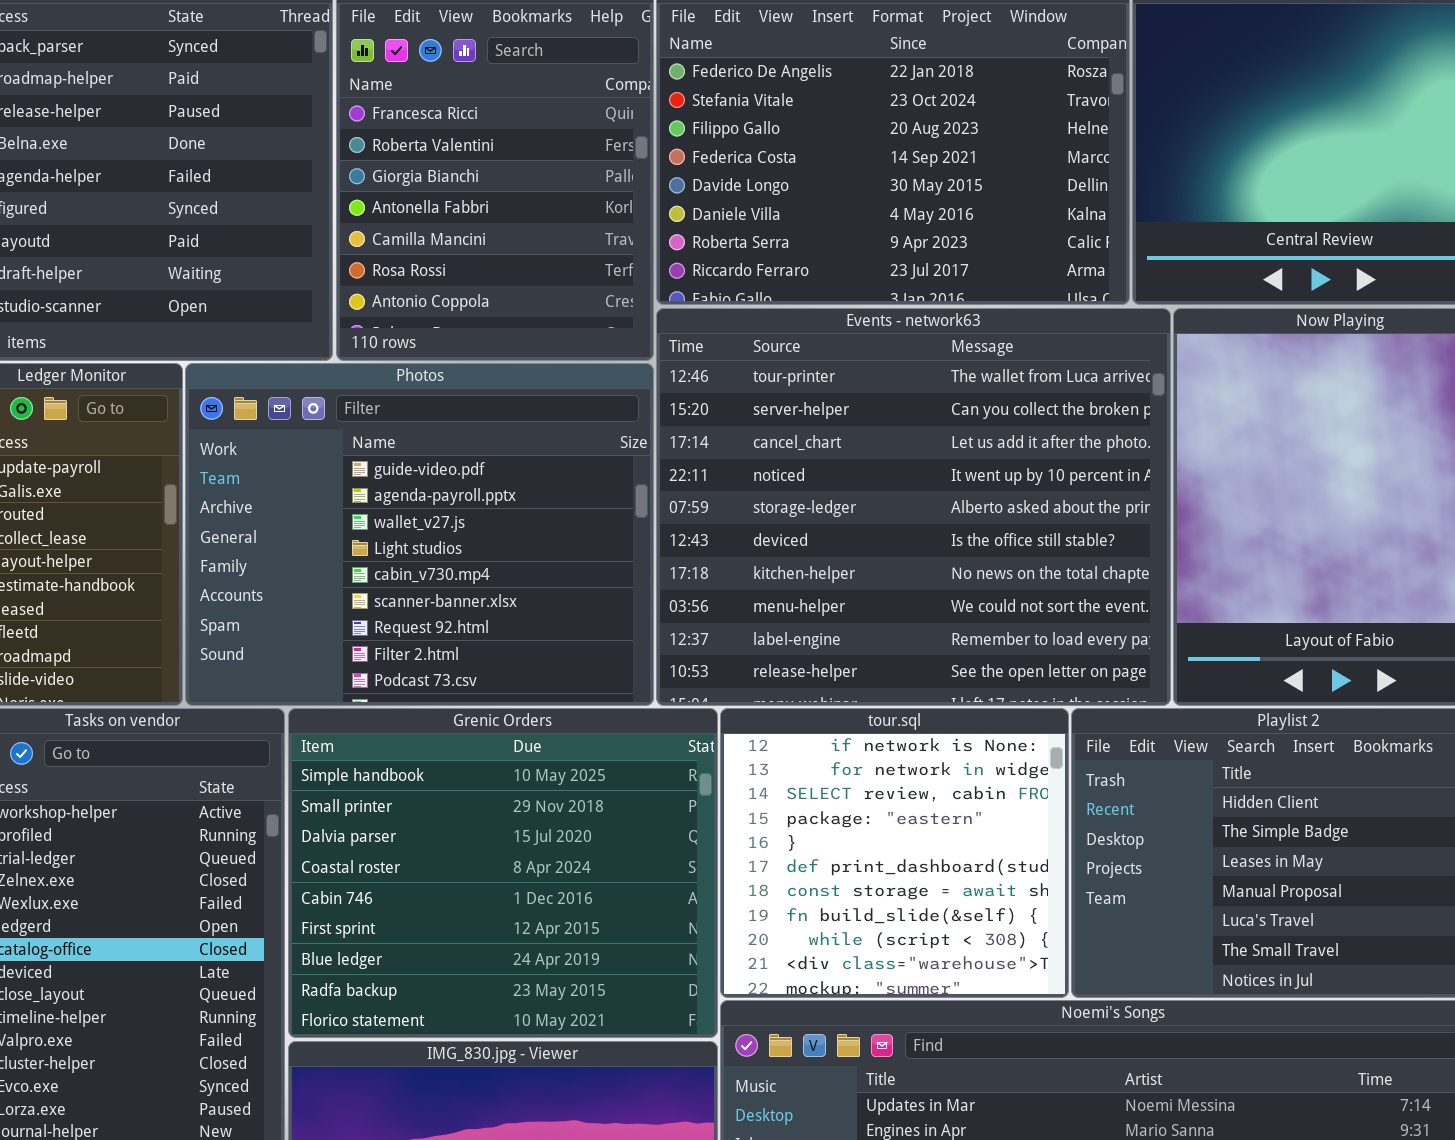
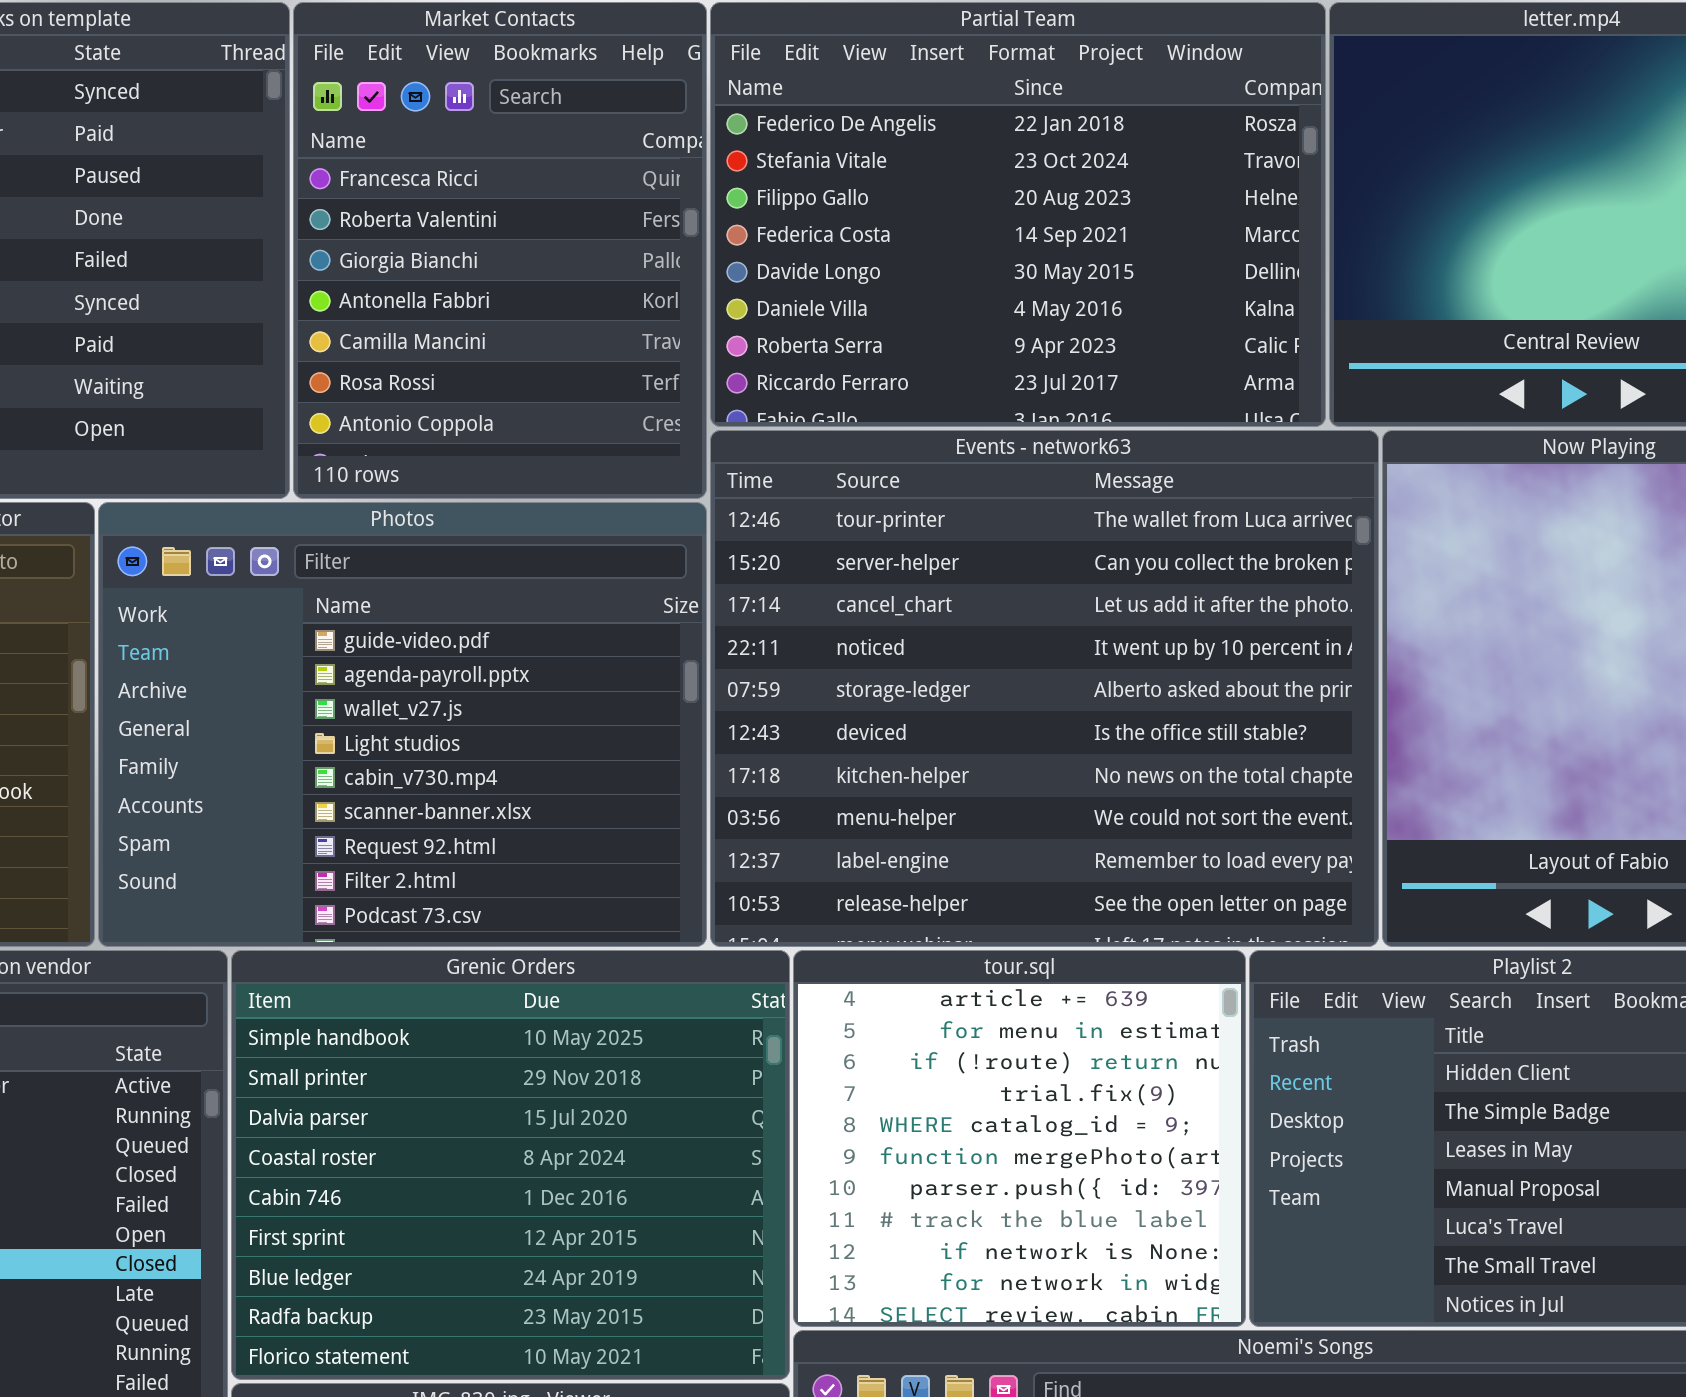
tour.sql: [720,708,1069,998] -> [793,950,1246,1327], scrolled up 8 rows

